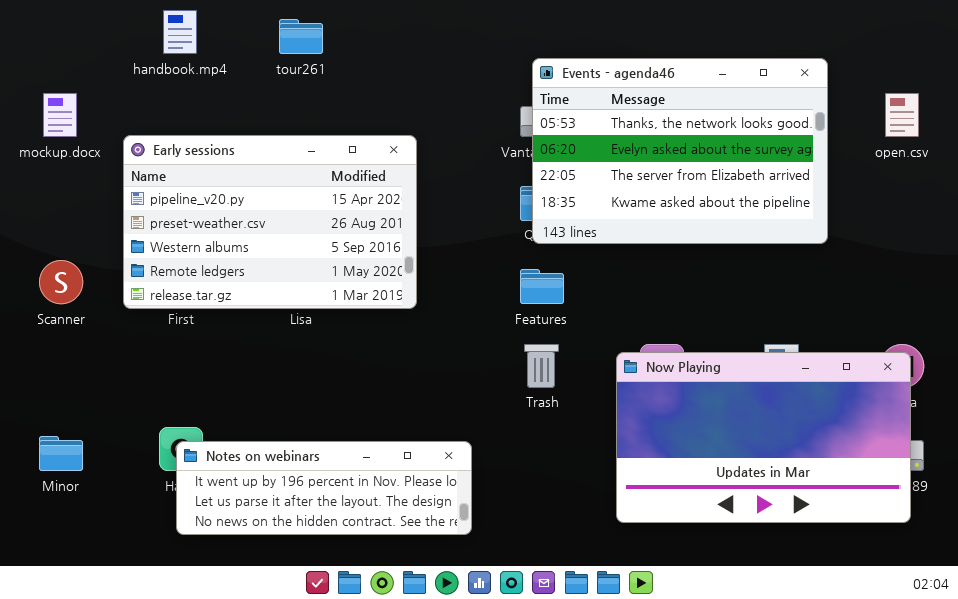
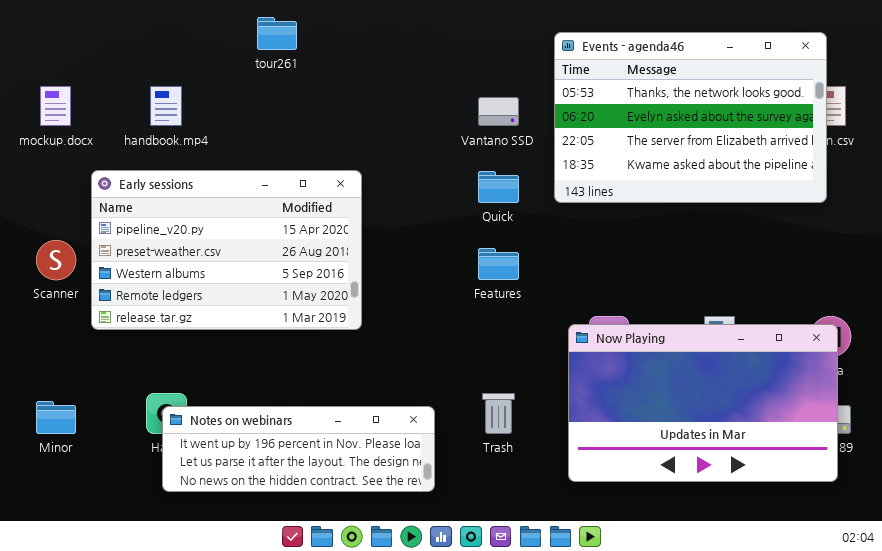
handbook.mp4: [163,10,197,54] -> [150,86,182,126], moved
Events - agenda46: [532,58,828,244] -> [554,32,827,203], moved
Early sessions: [123,135,417,309] -> [91,170,362,330], moved
Trash: [524,344,559,388] -> [482,393,515,434], moved

